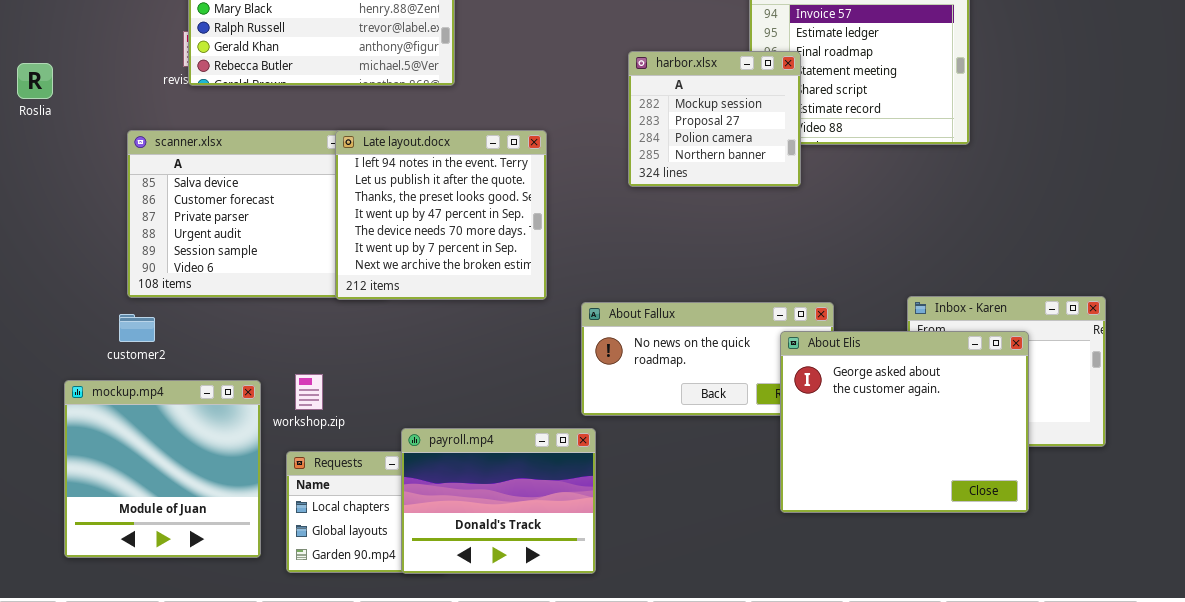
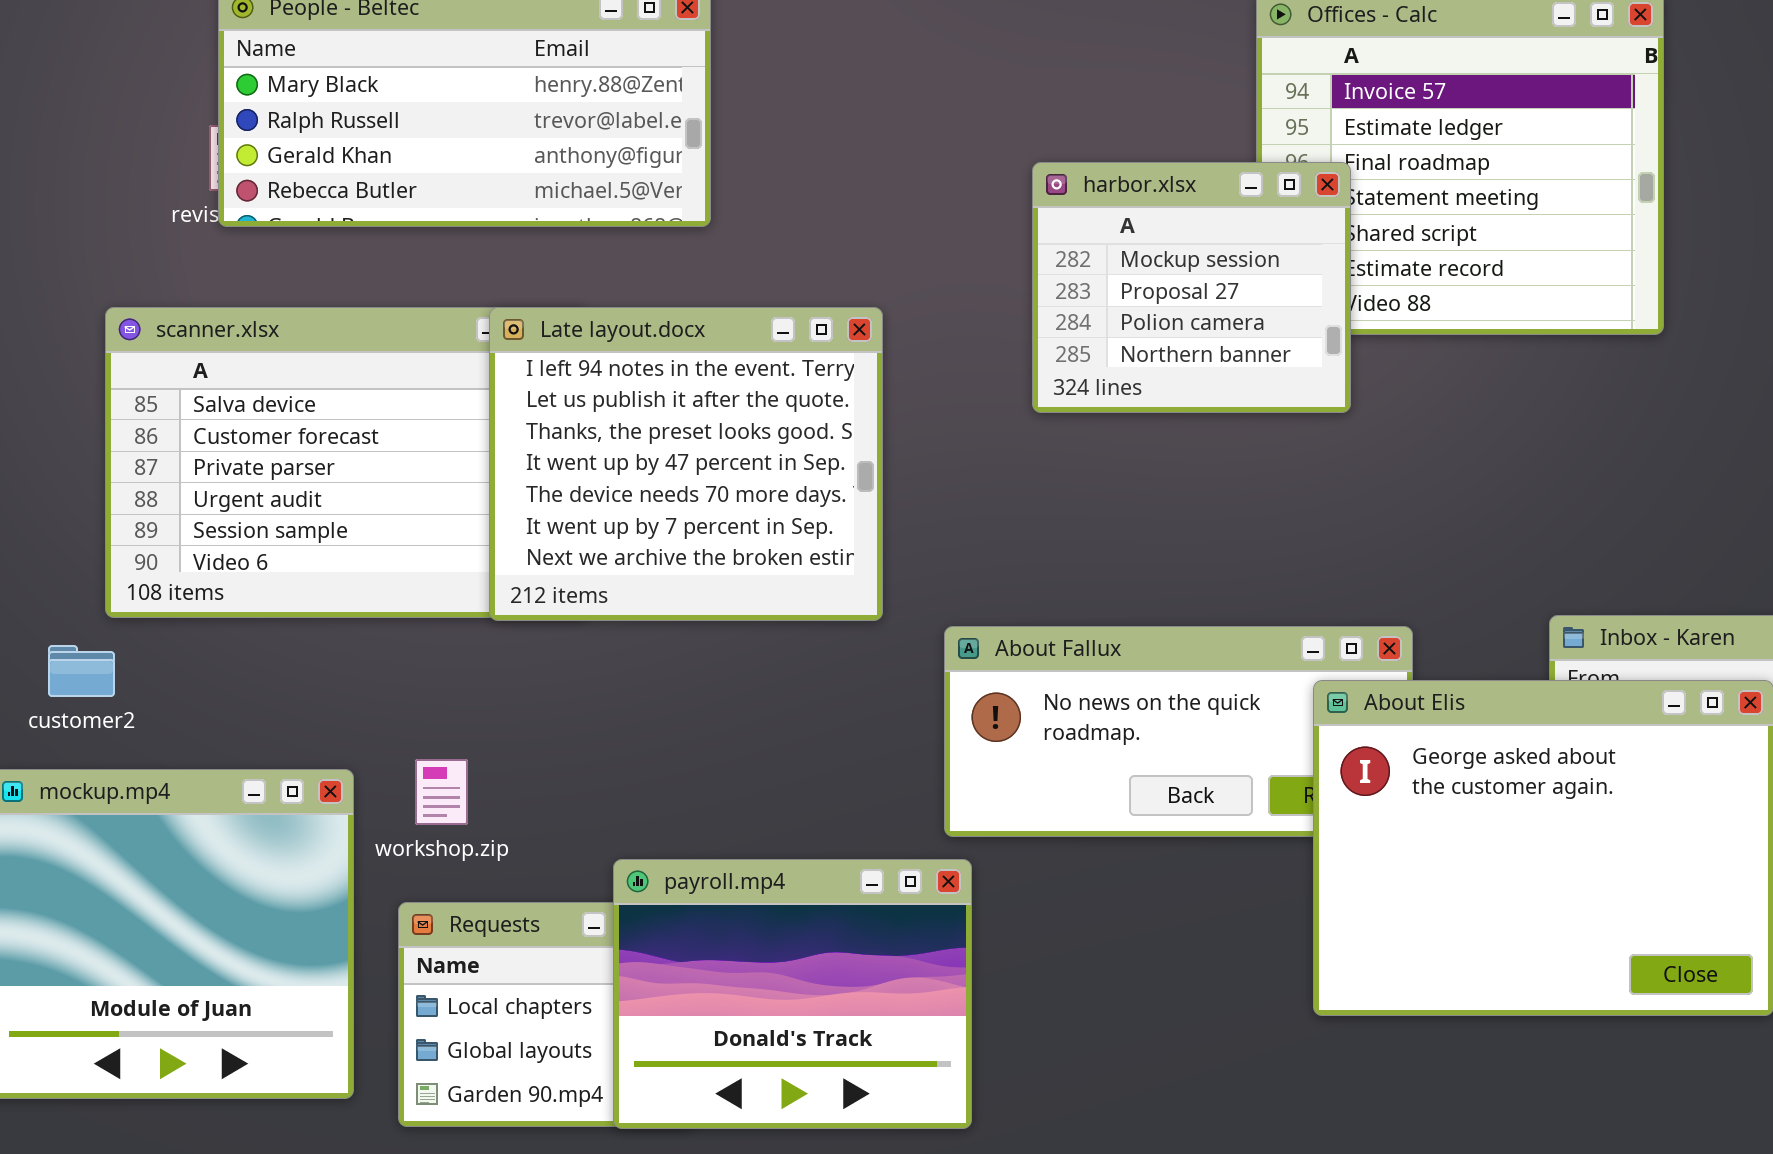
customer2: [119,314,155,342] -> [48,645,115,697], moved

